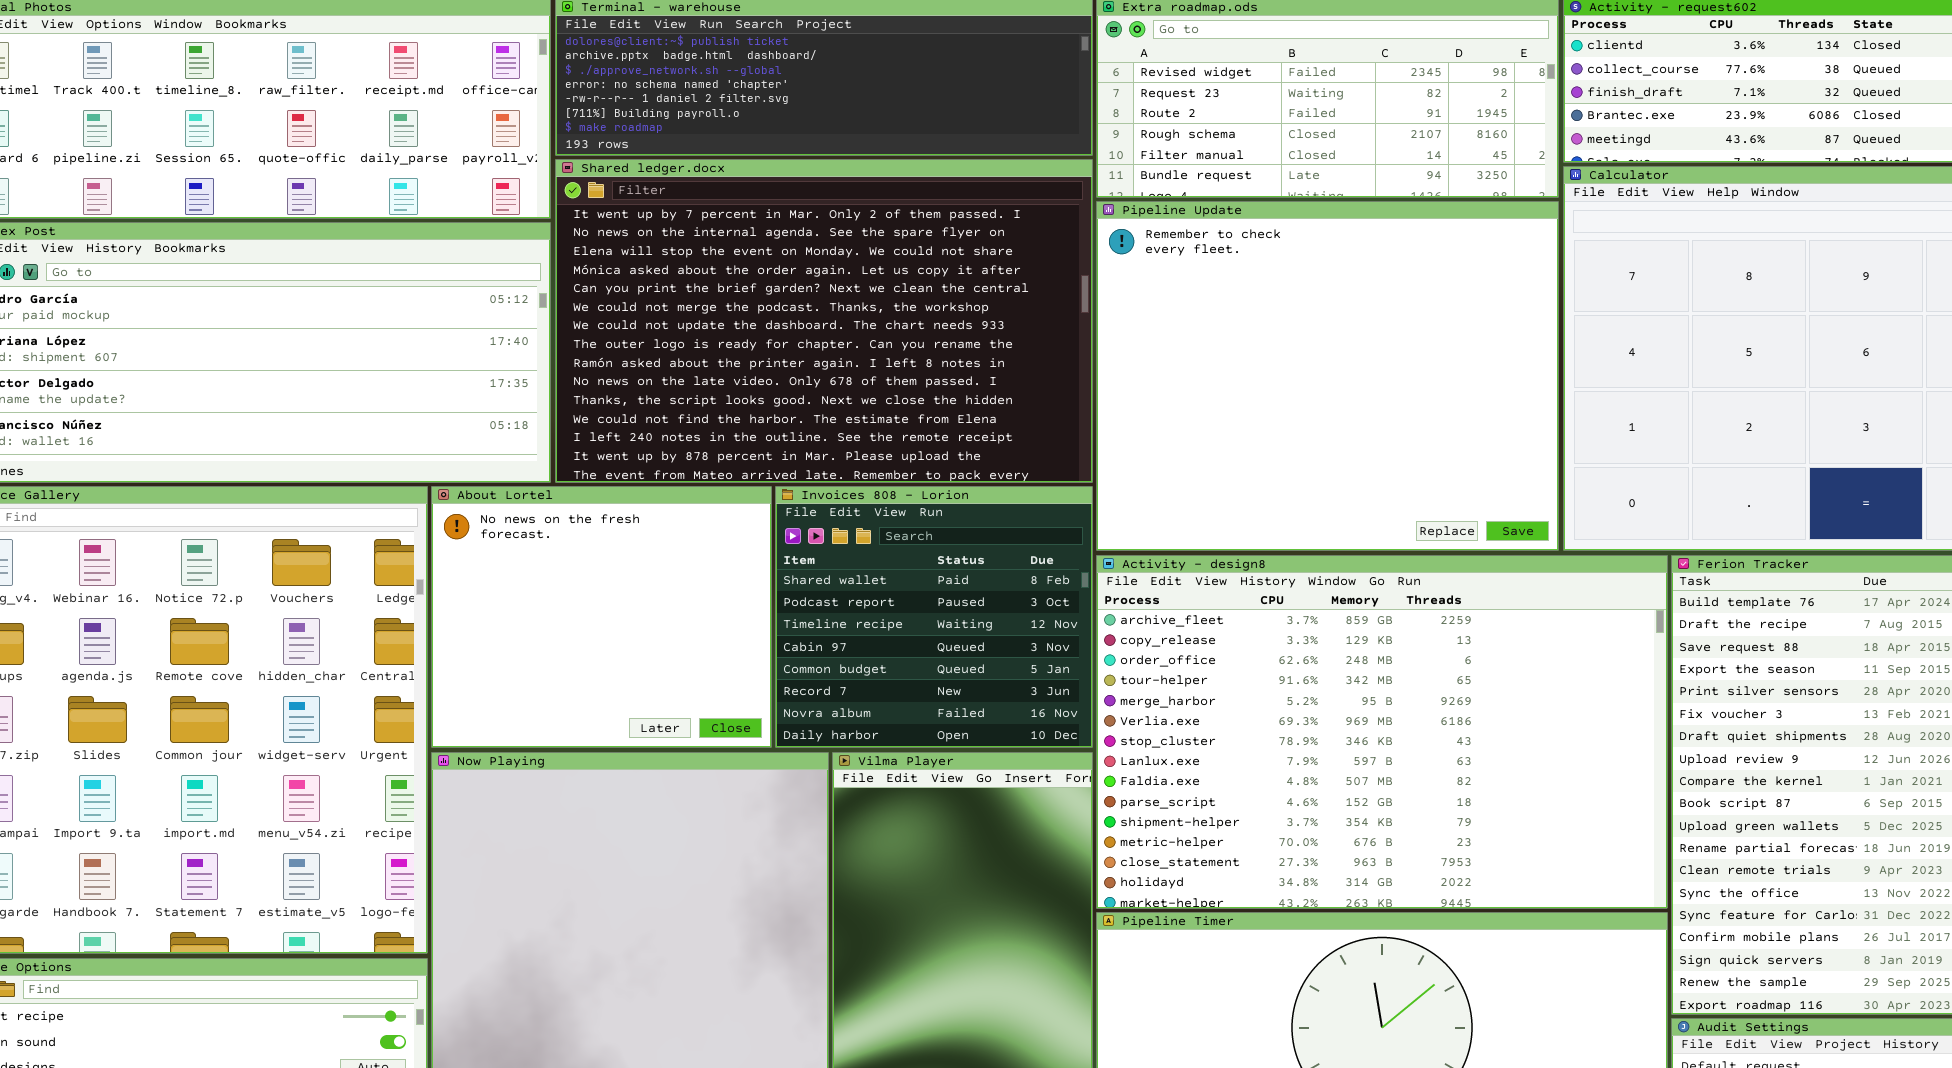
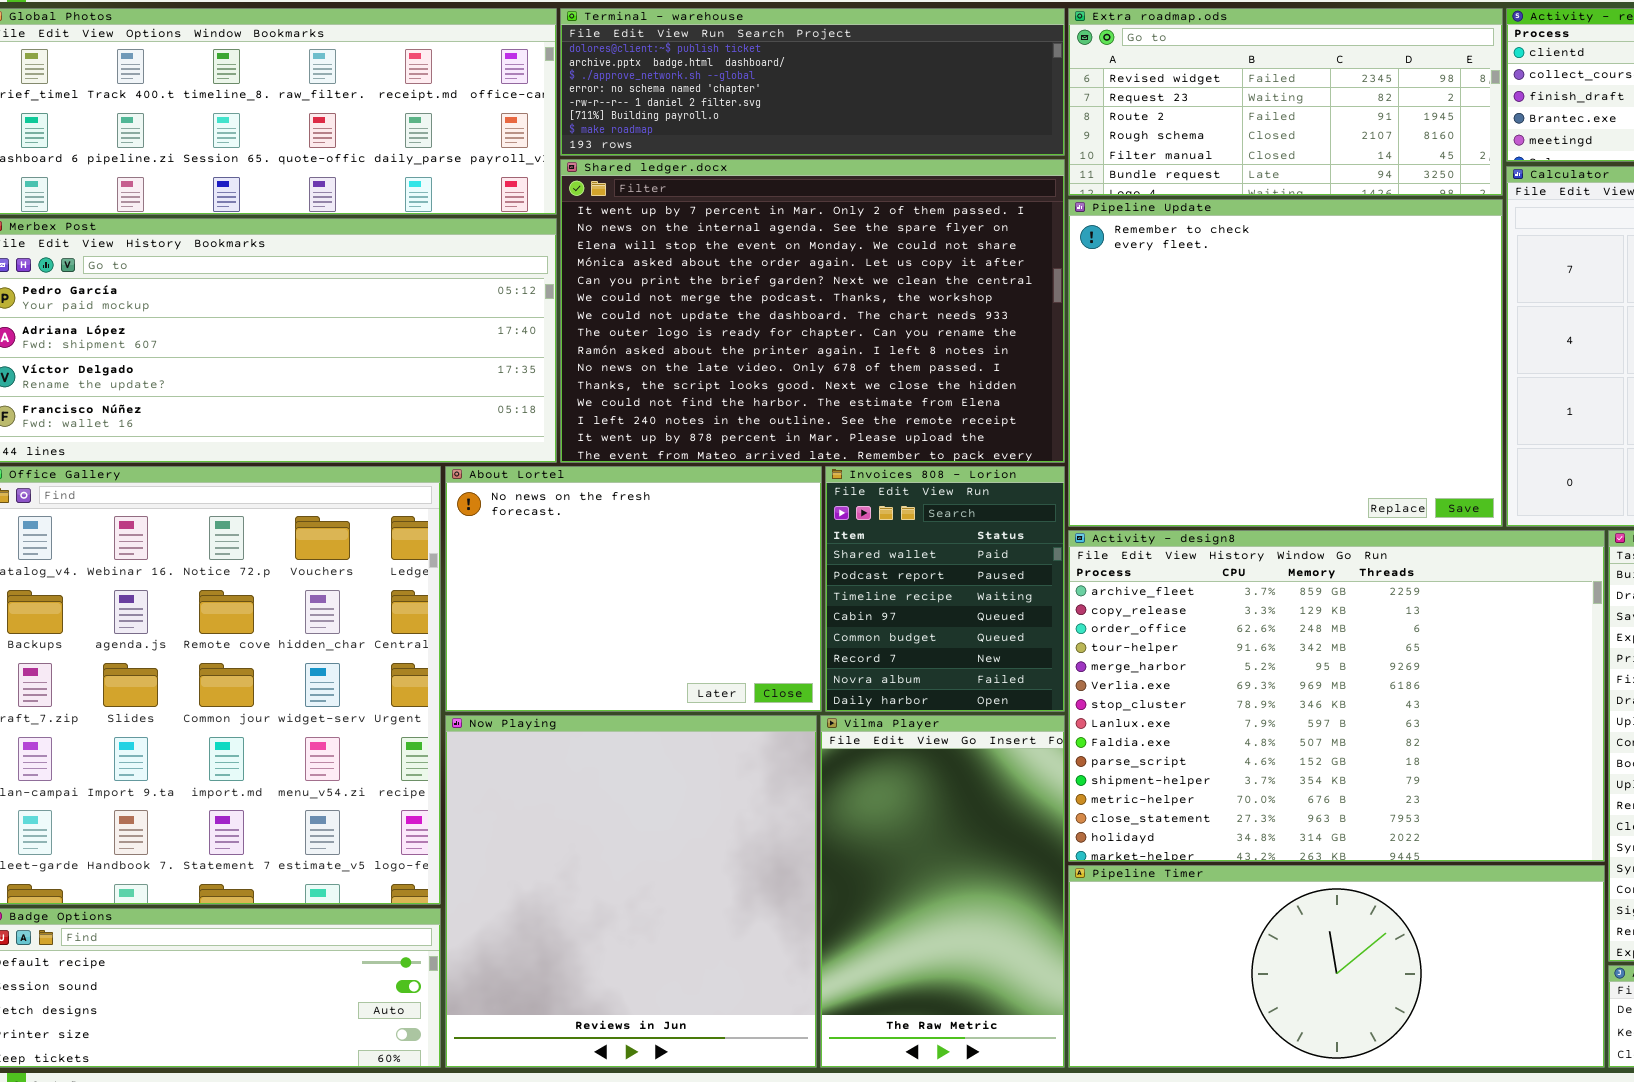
About Lortel: [431,486,772,748] -> [445,466,822,712], resized
Invoices 808 - Lorion: [775,486,1093,748] -> [825,466,1065,712], resized

